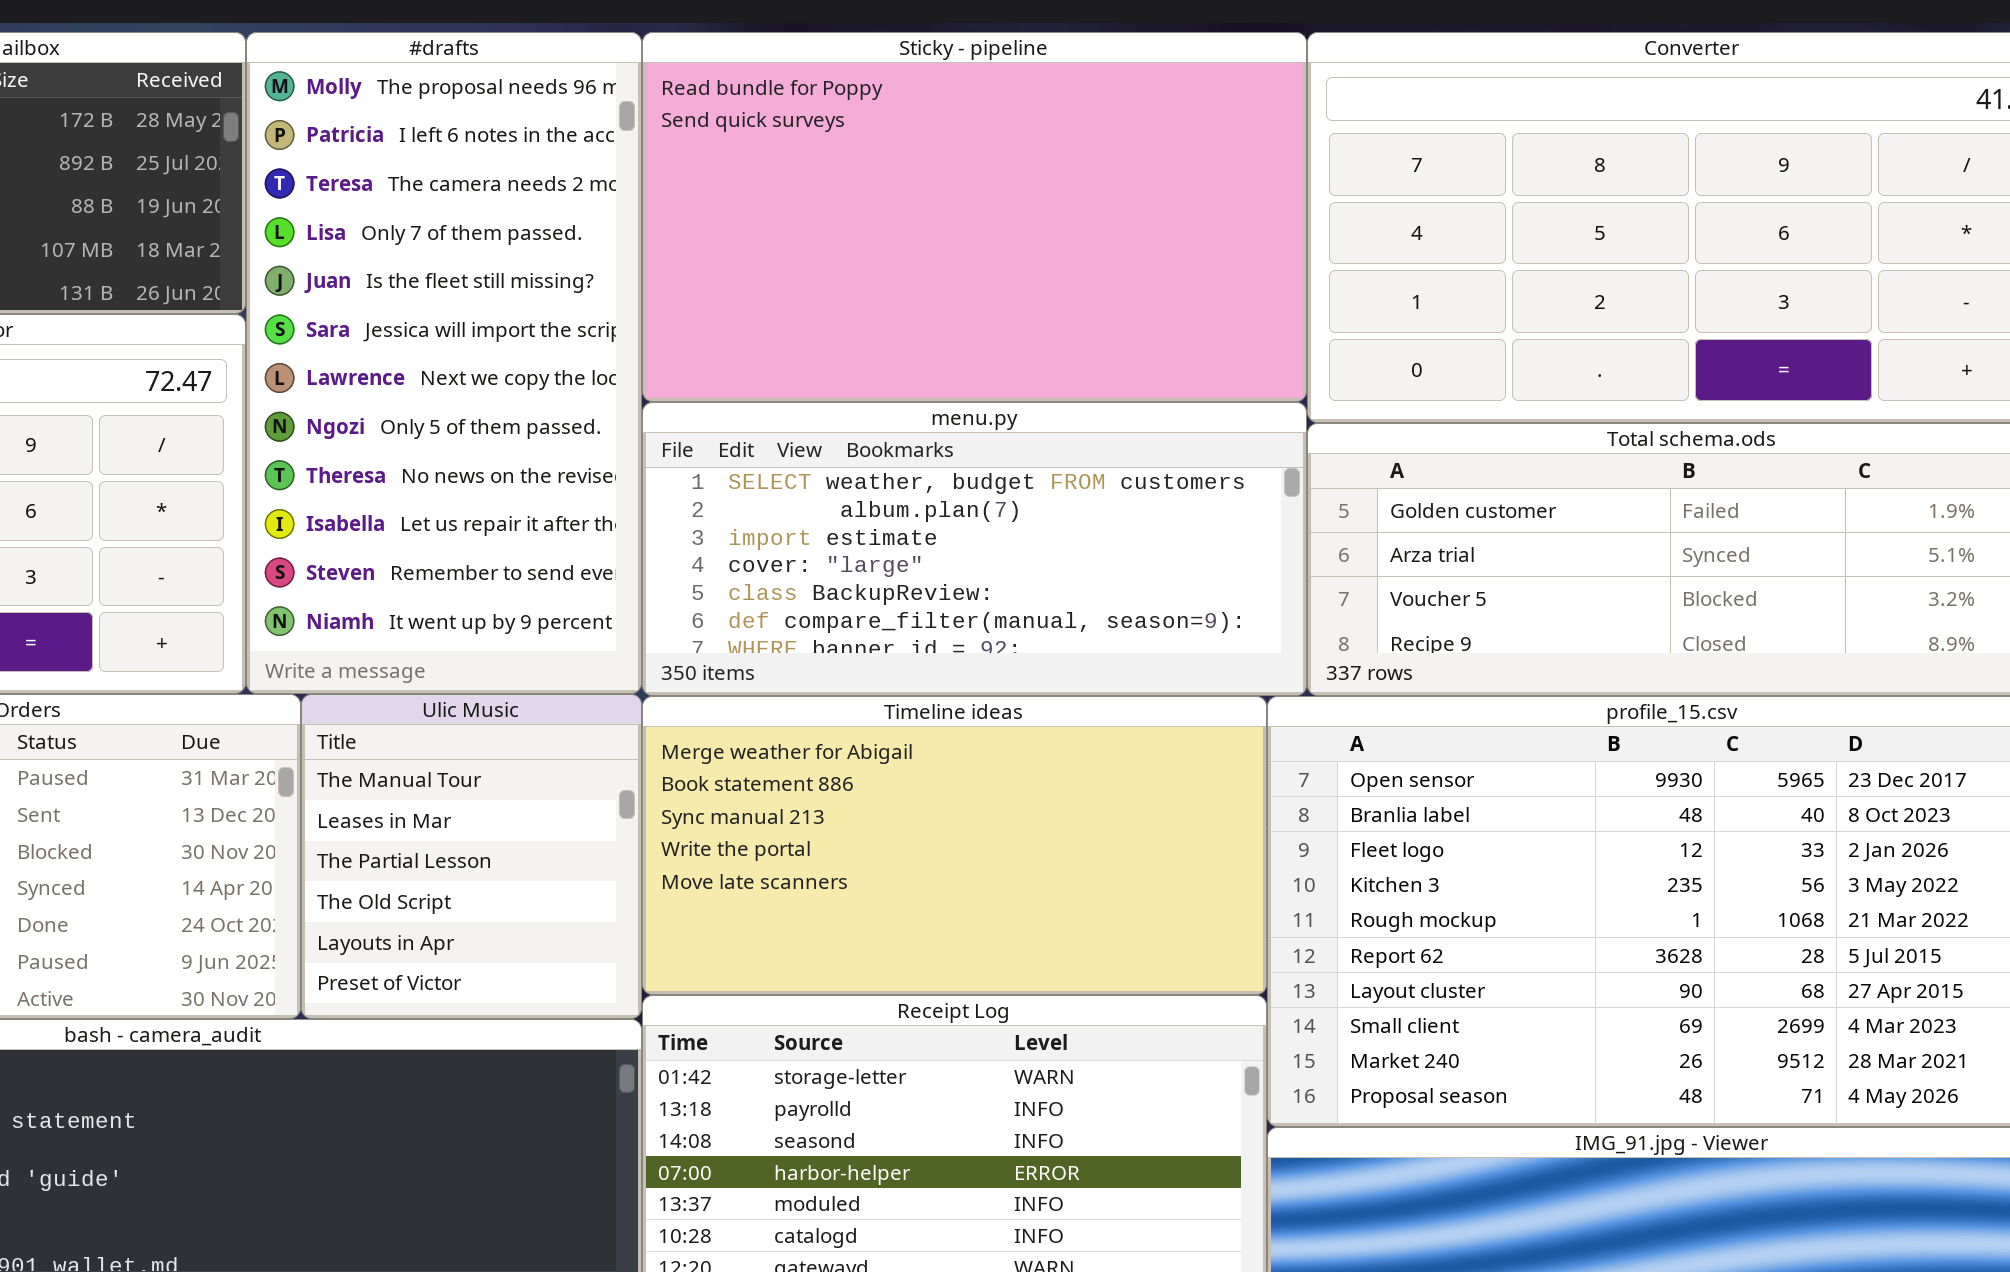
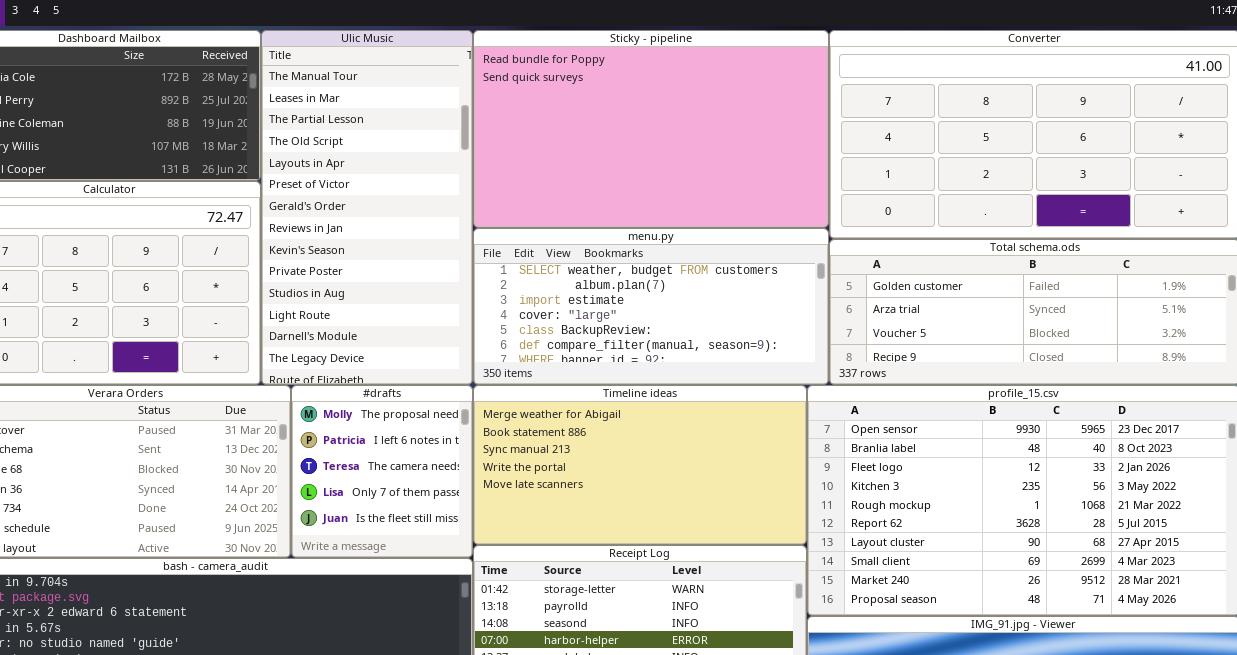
#drafts: [246,32,642,694] -> [291,385,473,558], moved, resized
Ulic Music: [301,694,642,1019] -> [261,30,473,385], moved, resized

